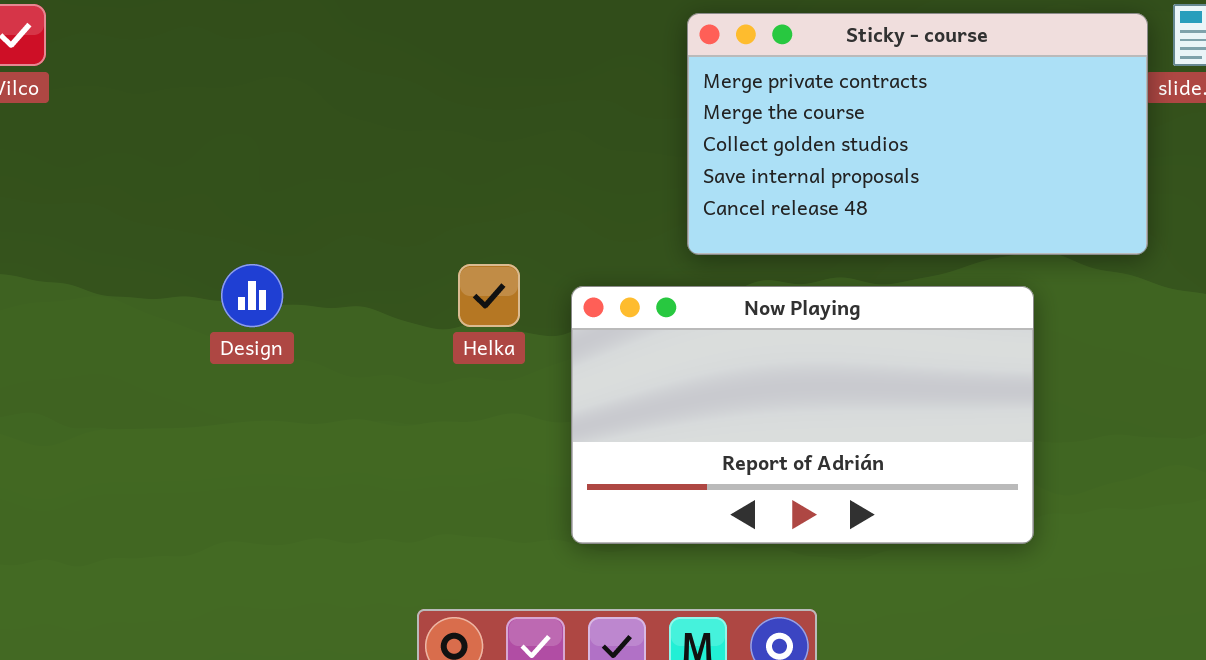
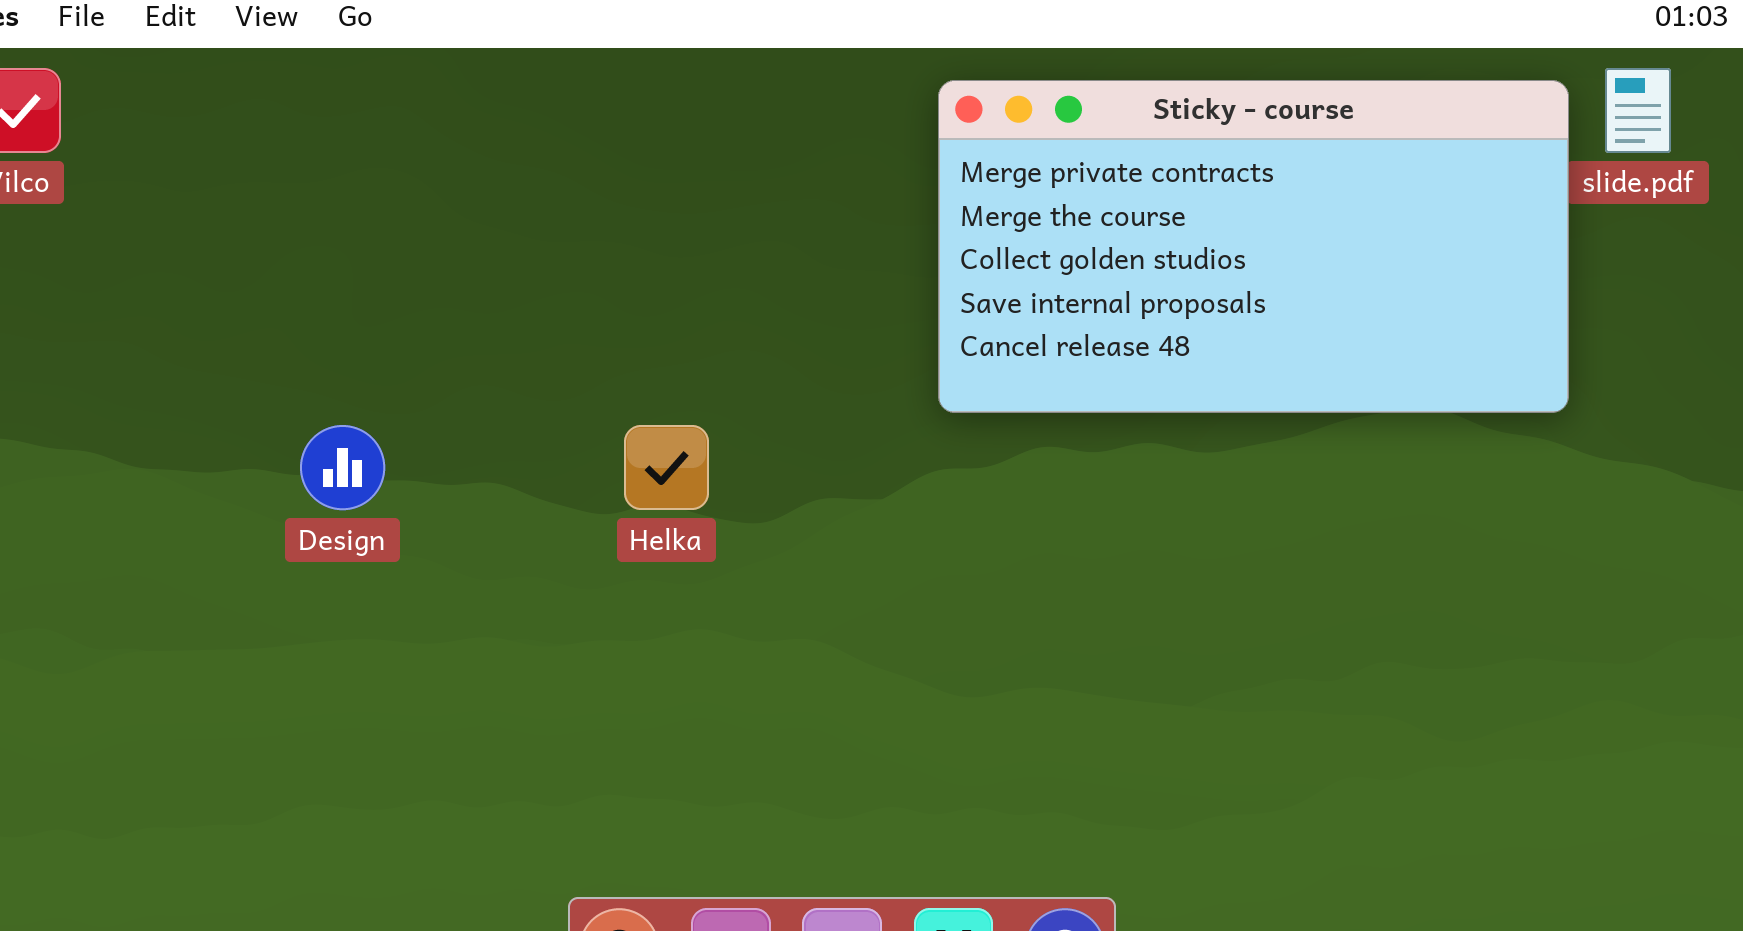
Now Playing: [571,286,1034,544] -> none, closed

